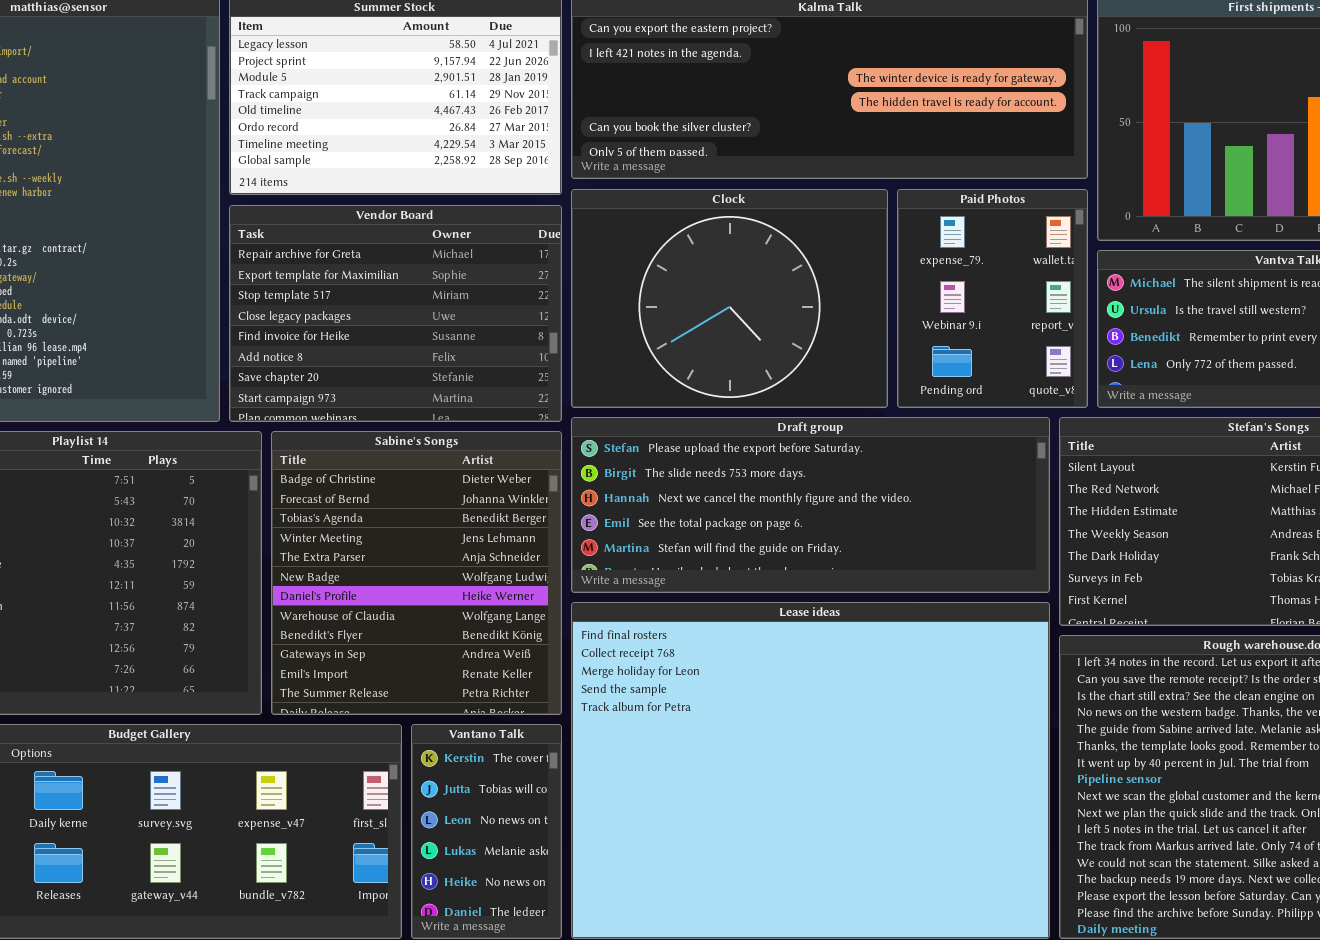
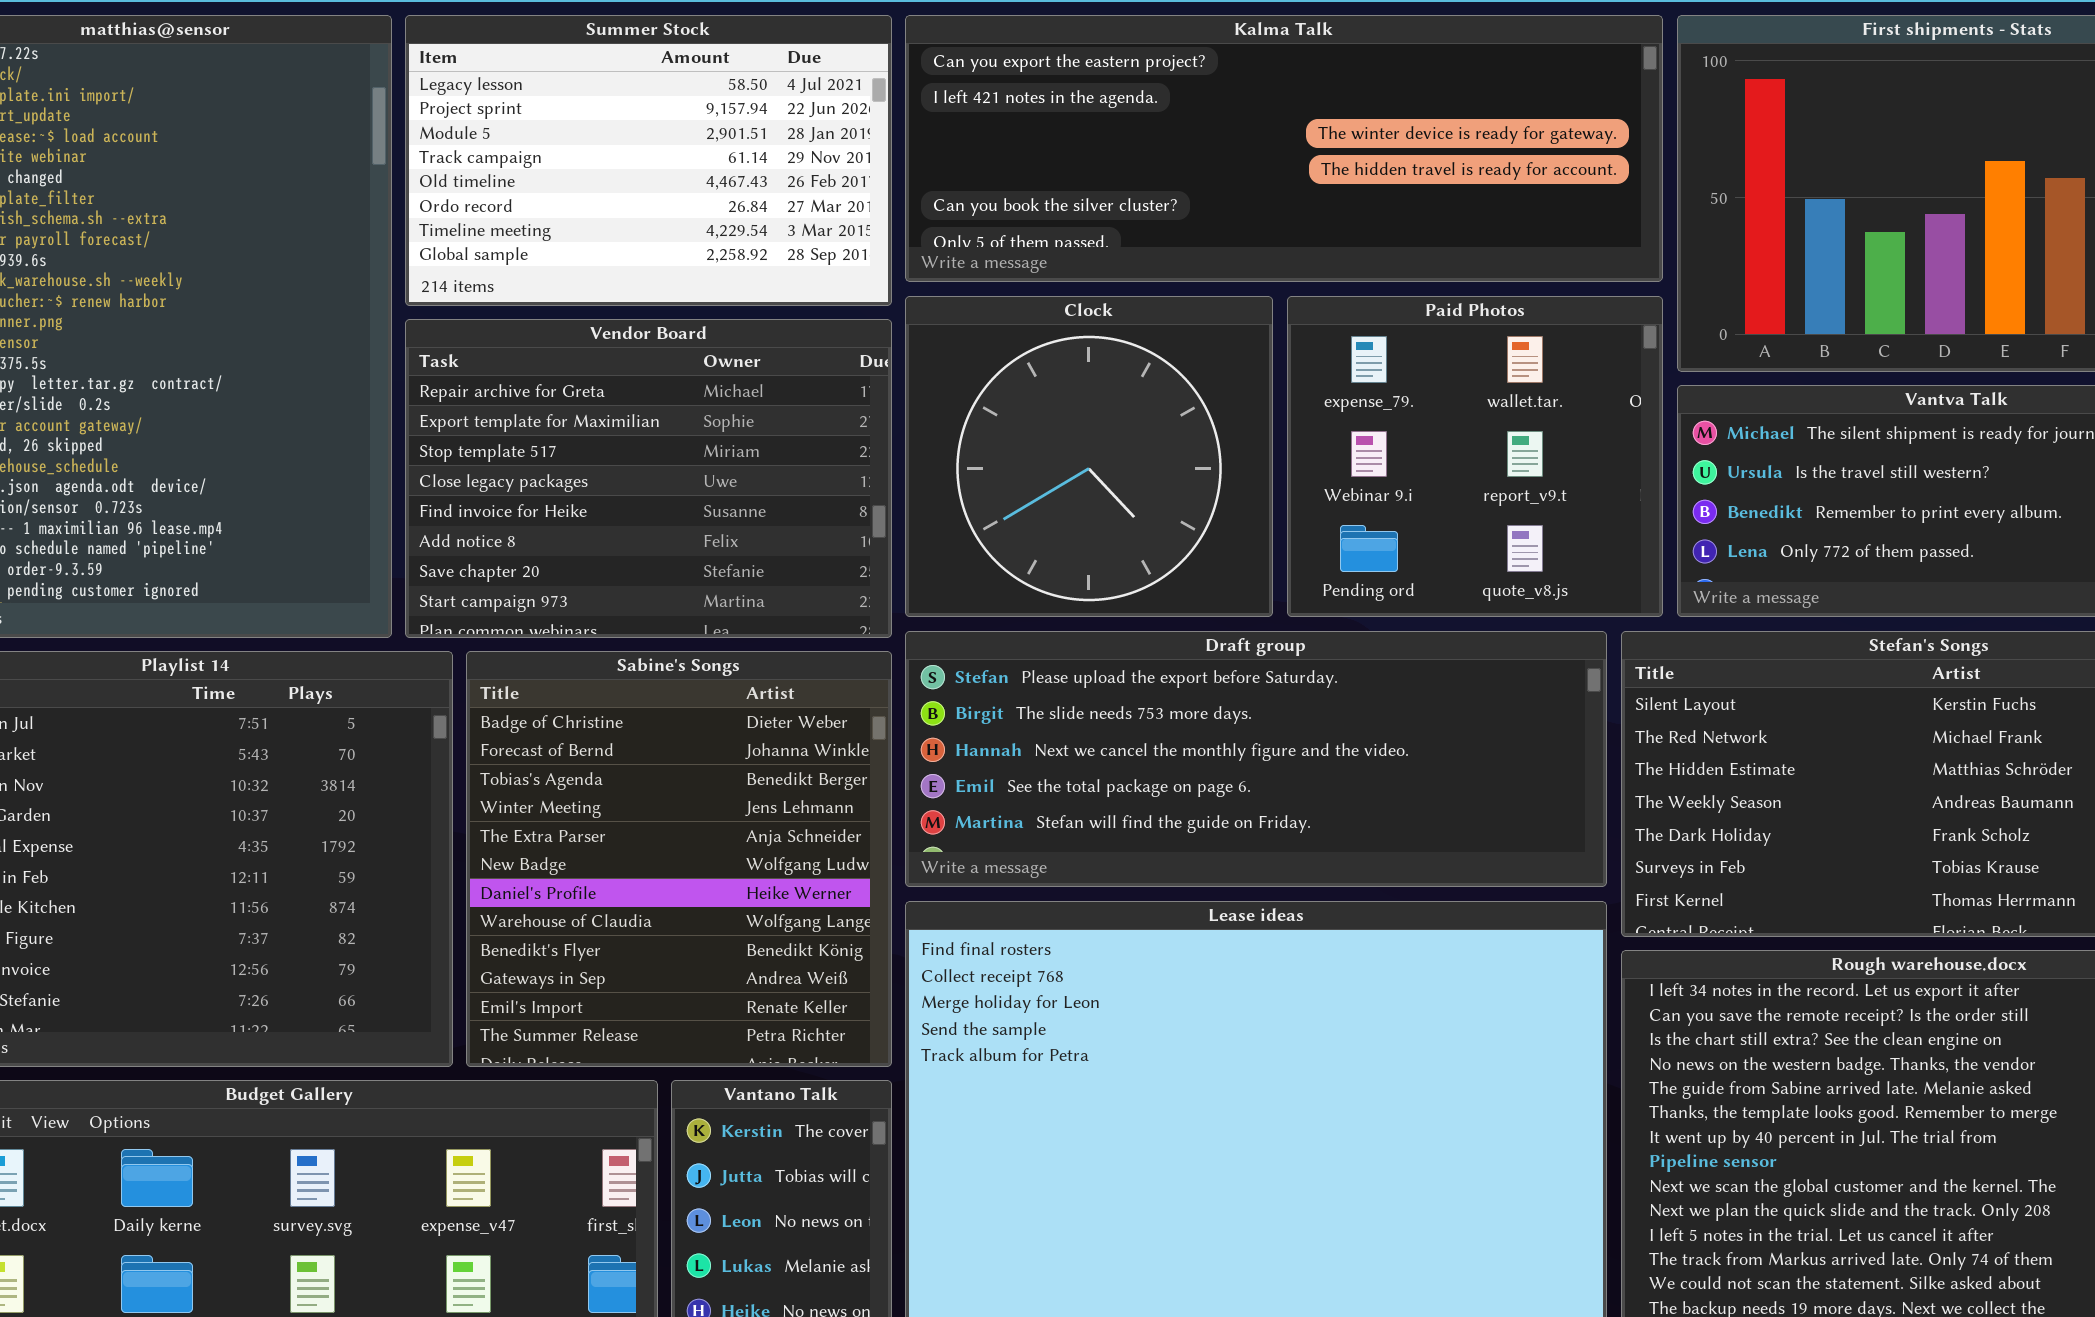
Clock: [571,189,888,408] -> [905,296,1273,617], resized
Paid Photos: [897,189,1088,408] -> [1287,296,1663,617], resized

